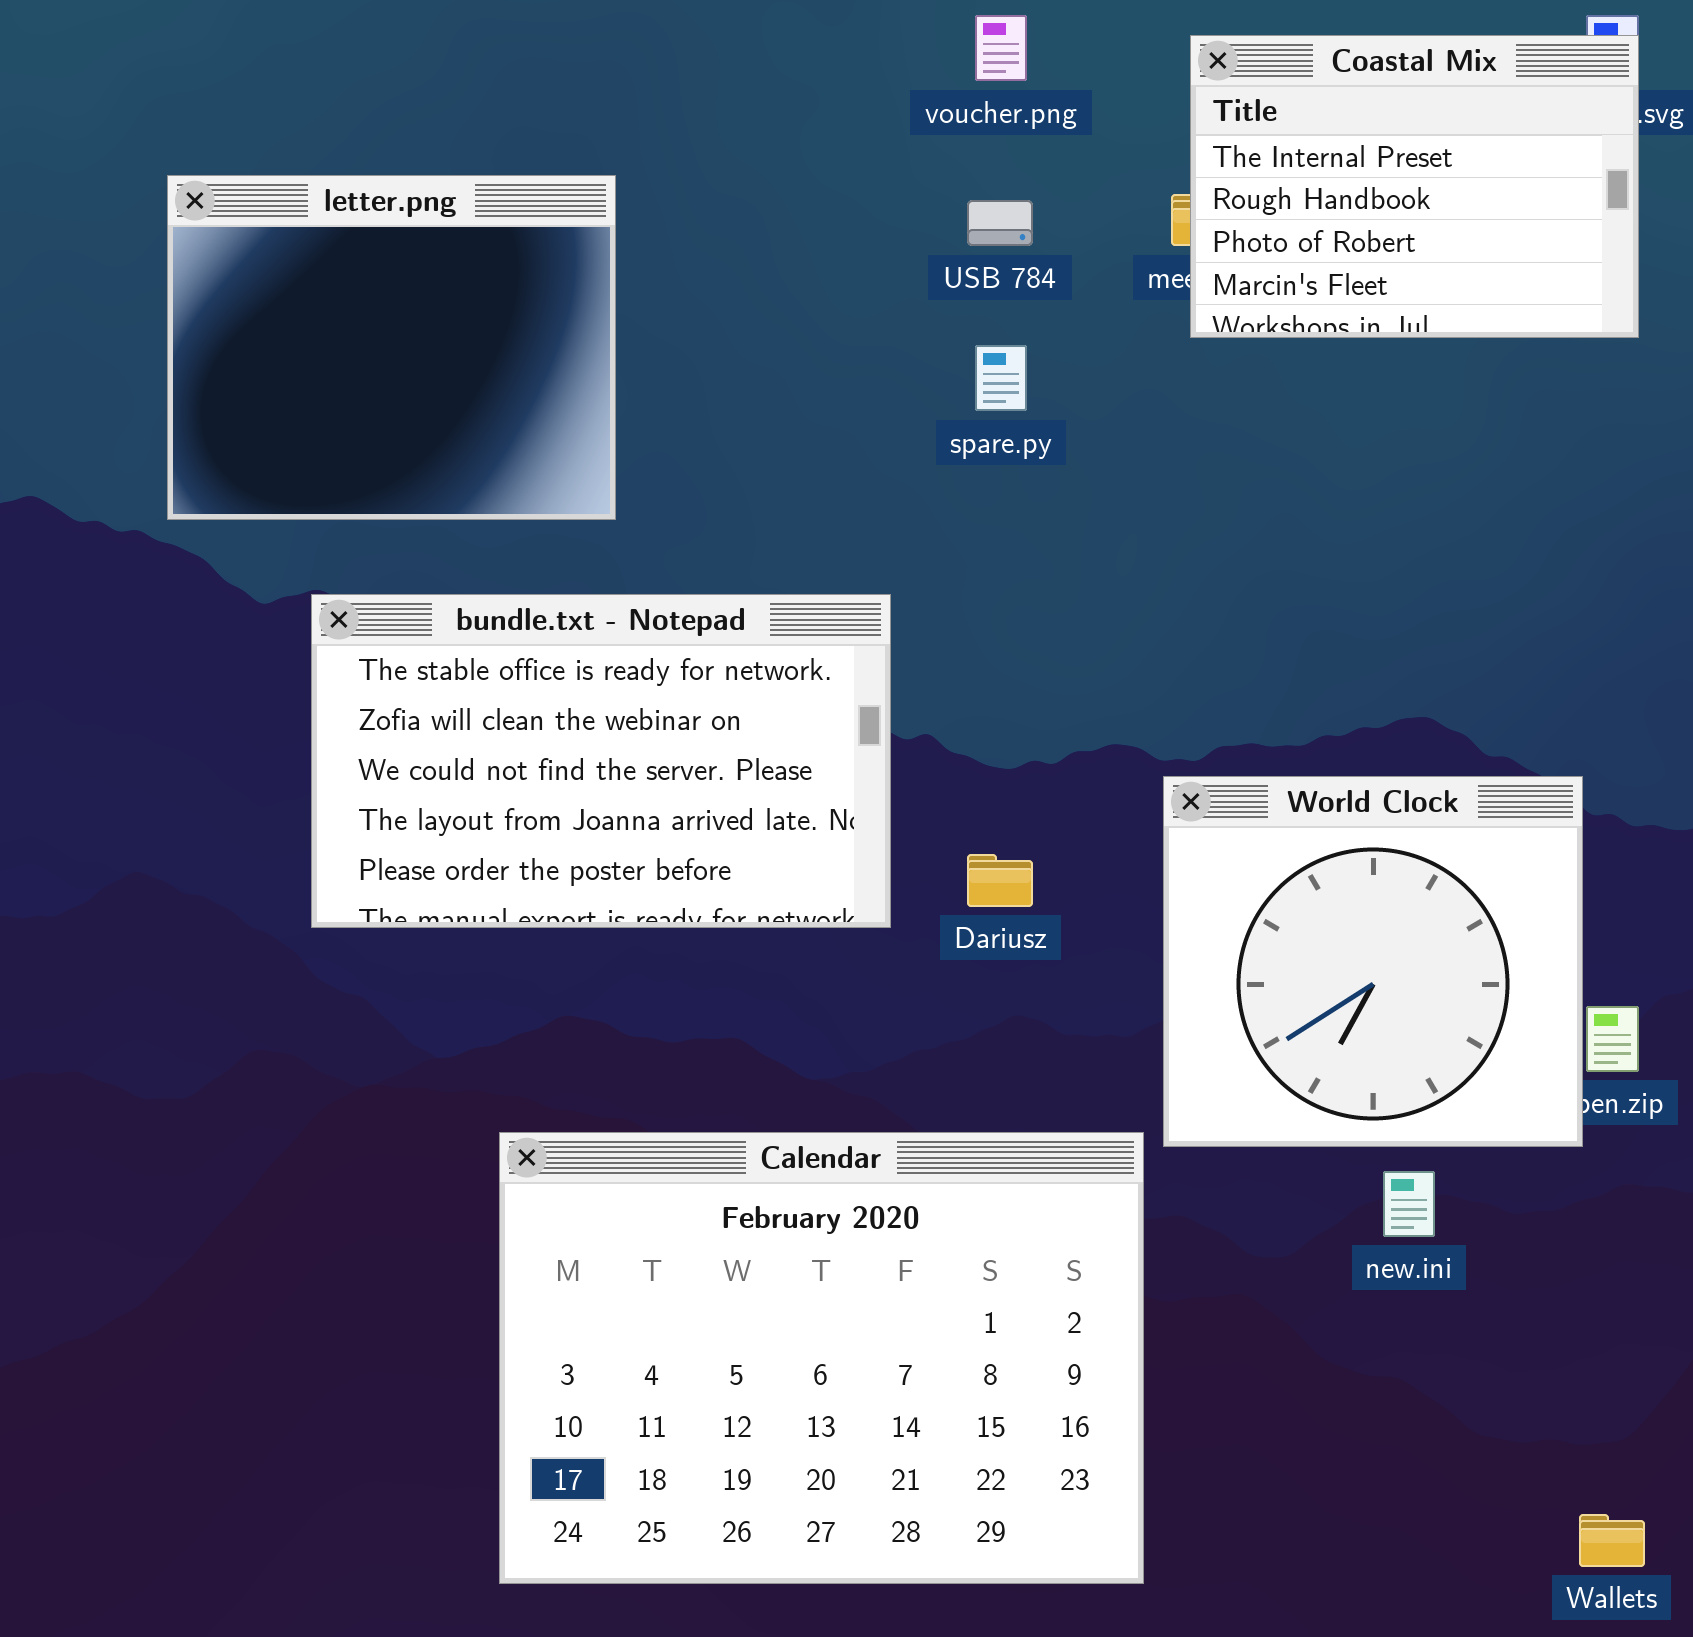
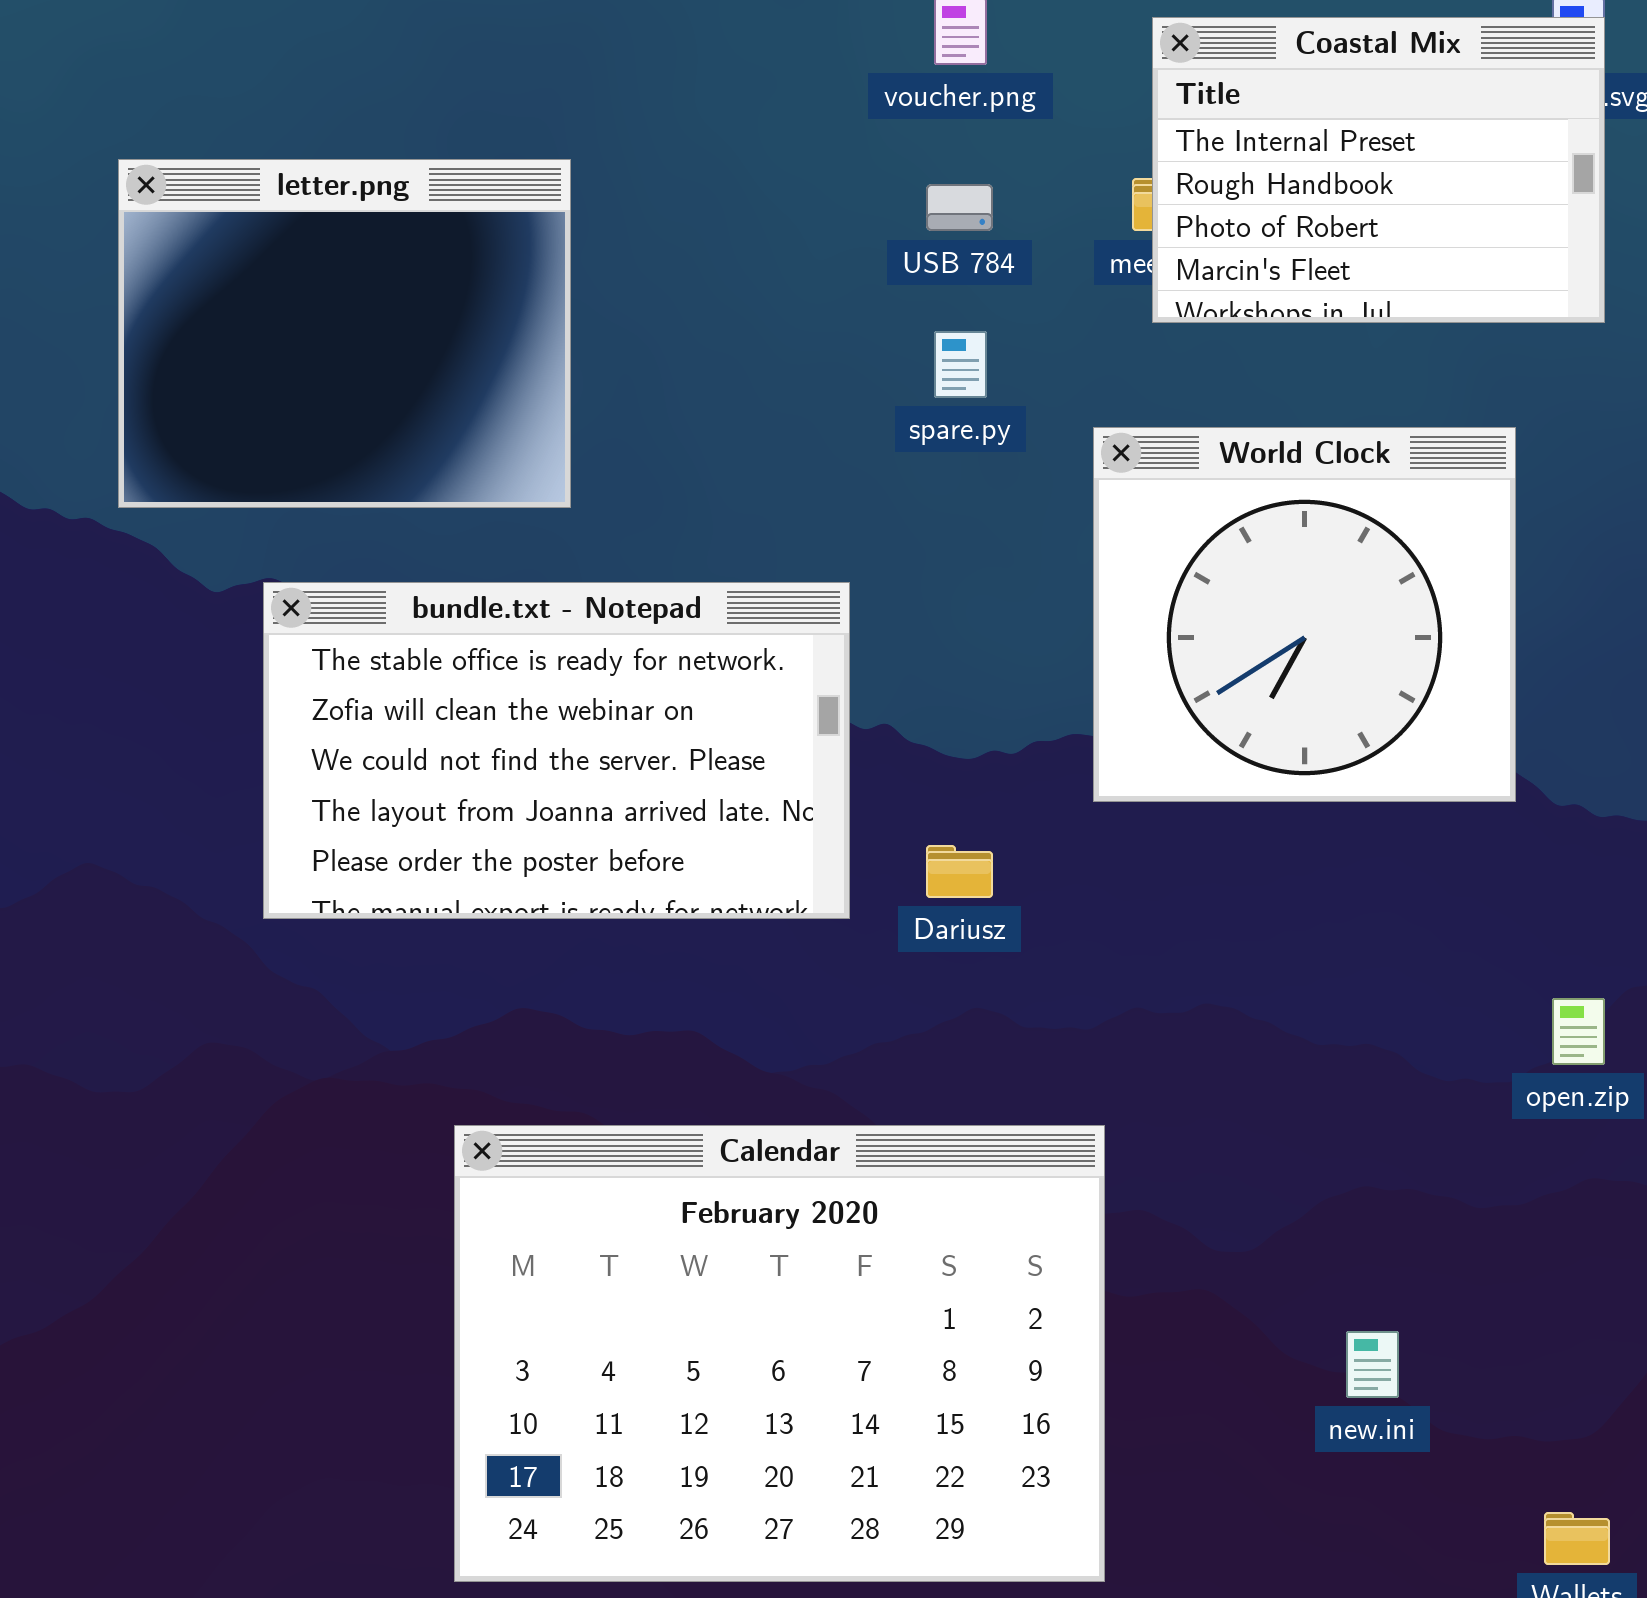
World Clock: [1163,776,1583,1147] -> [1093,427,1516,802], moved
new.ini: [1383,1171,1435,1237] -> [1346,1331,1399,1398], moved

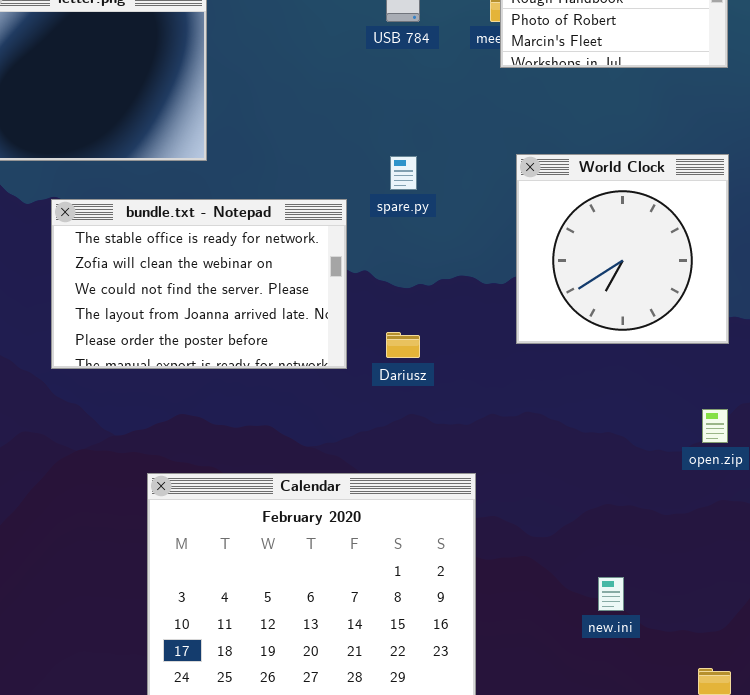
spare.py: [934,331,987,398] -> [390,156,417,190], moved
World Clock: [1093,427,1516,802] -> [516,154,729,344], moved

